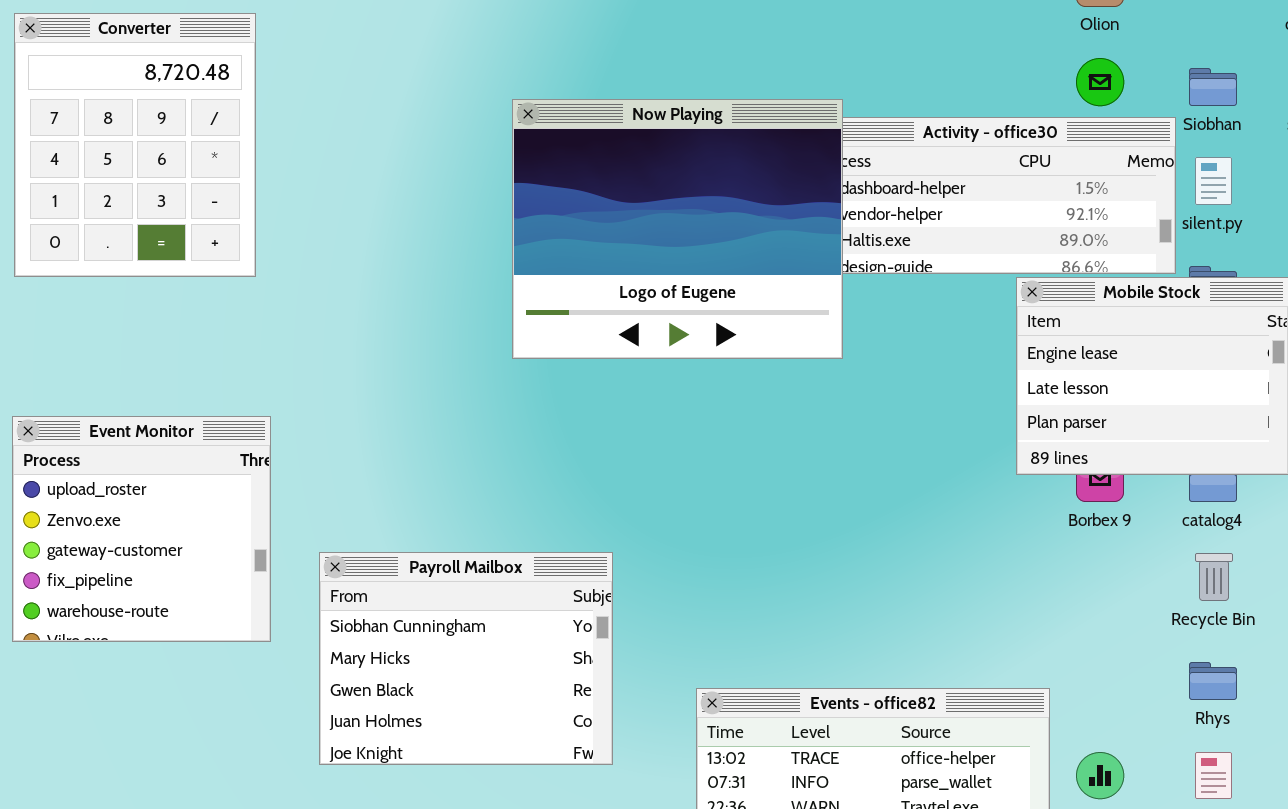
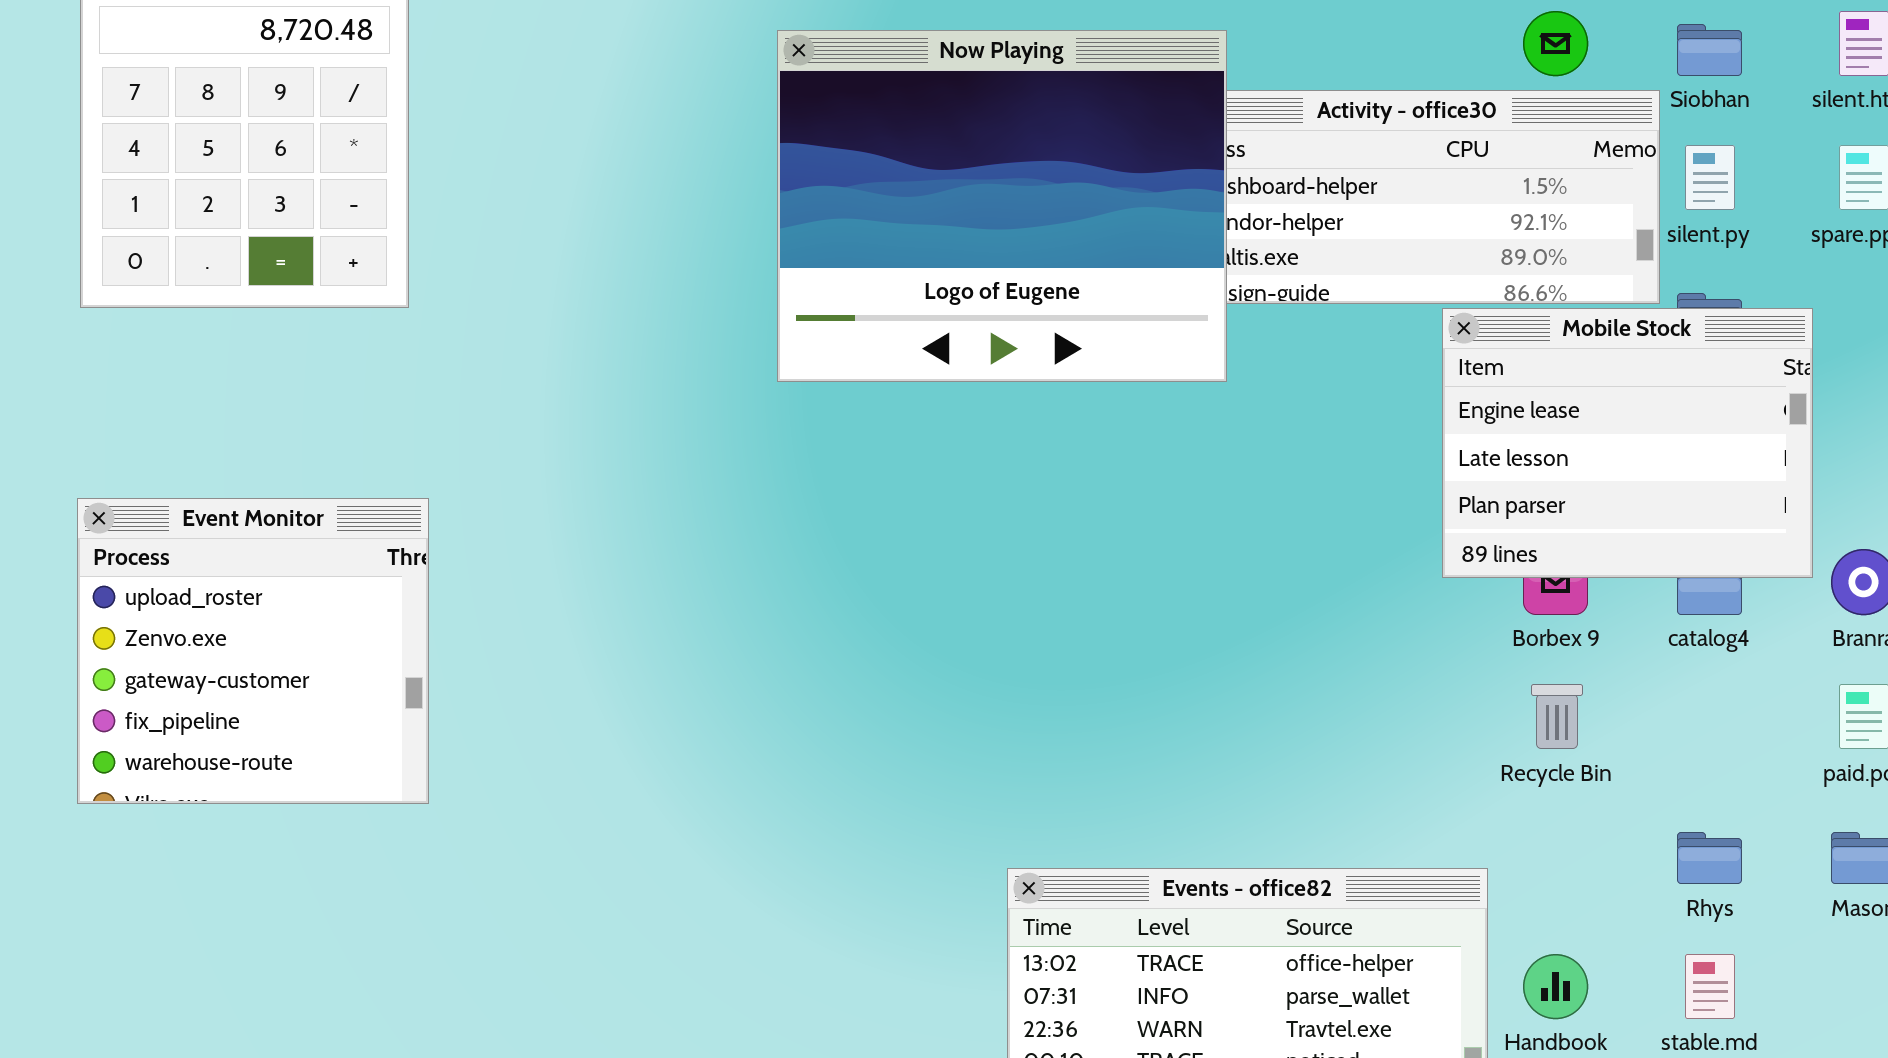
Now Playing: [512,99,843,359] -> [777,30,1227,382], moved
Payroll Mailbox: [319,552,613,765] -> none, closed
Recycle Bin: [1195,553,1233,601] -> [1531,684,1583,749], moved

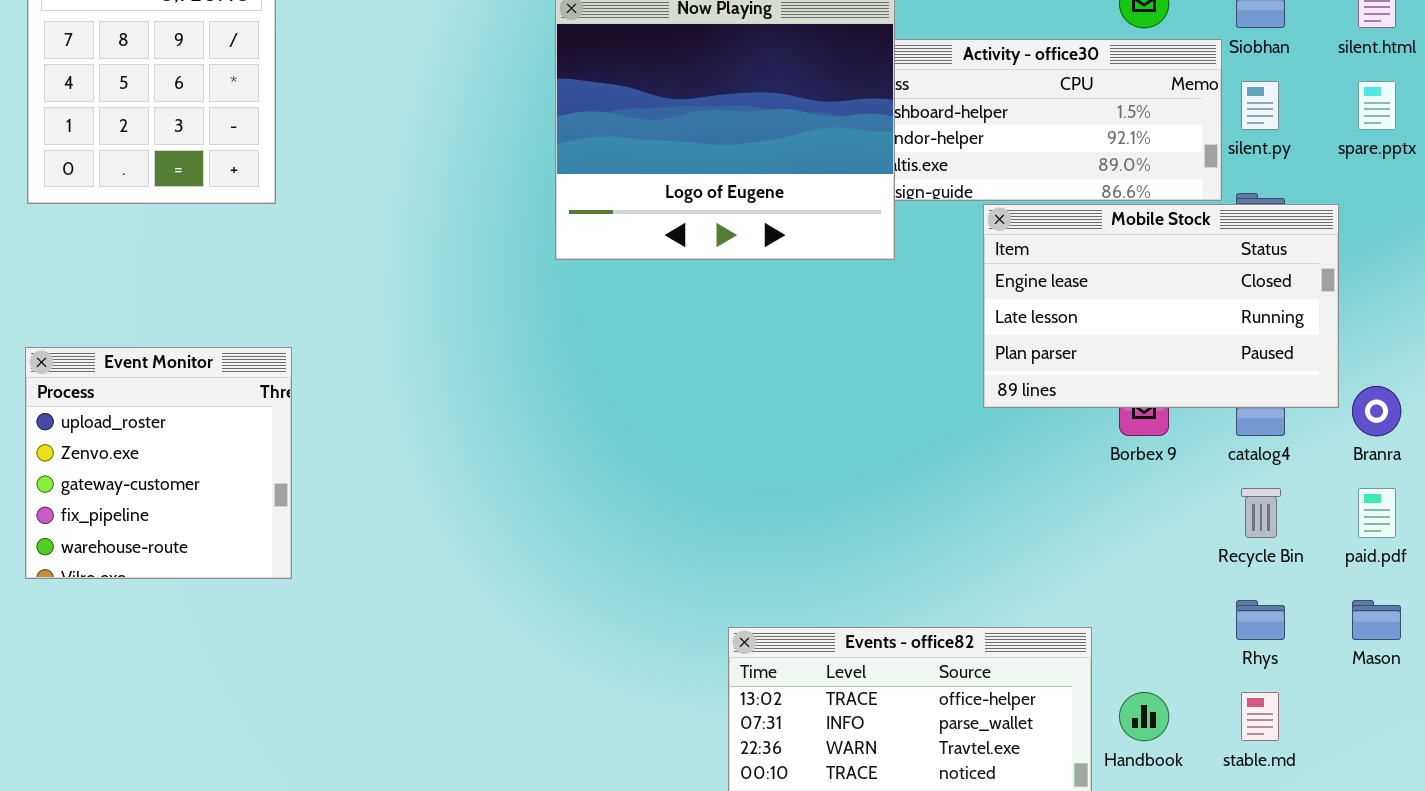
Mobile Stock: [1442,308,1813,578] -> [983,204,1339,408], resized
Recycle Bin: [1531,684,1583,749] -> [1241,488,1281,538], moved

